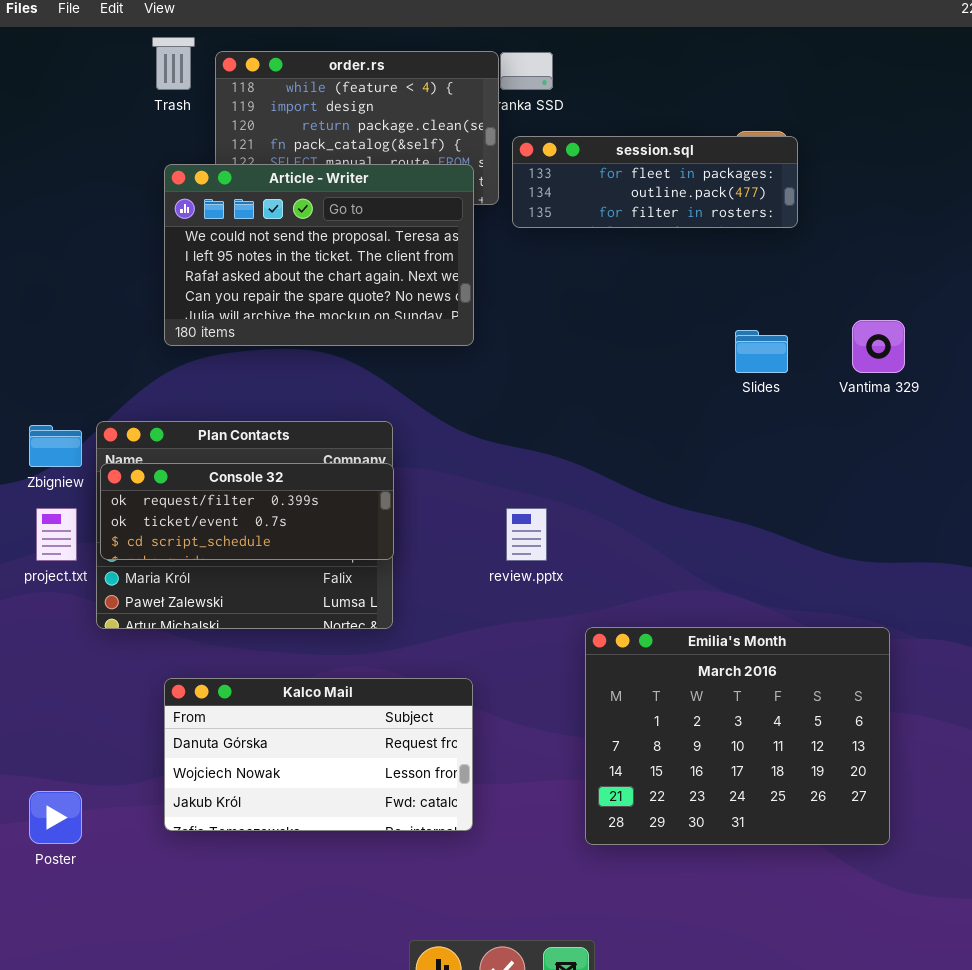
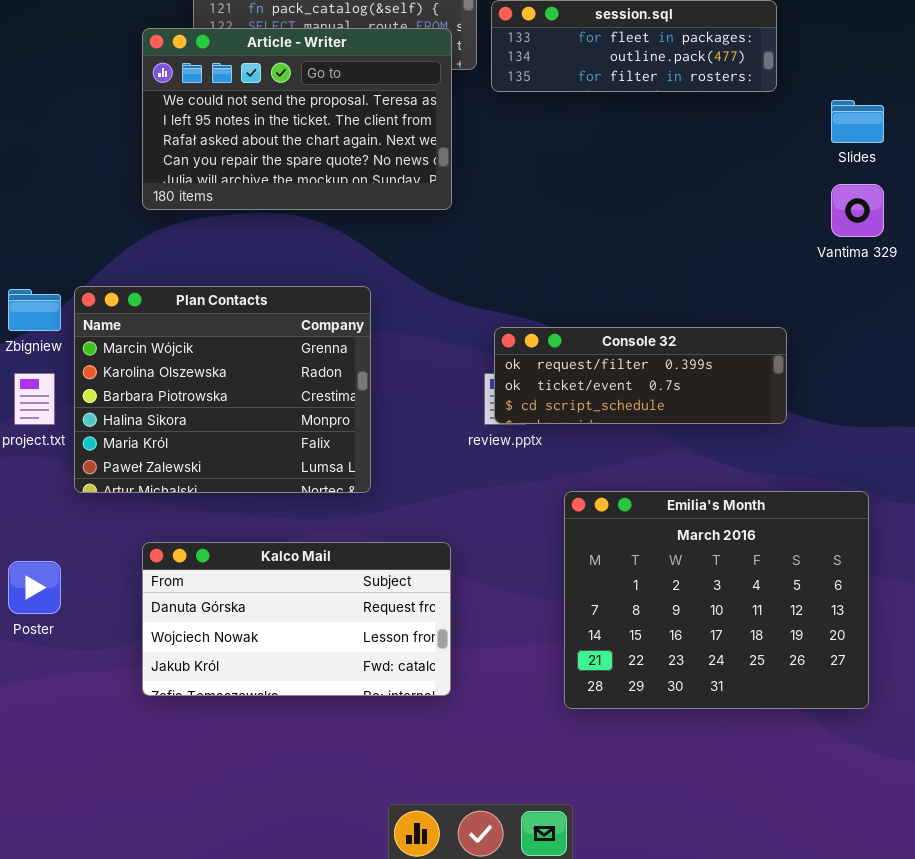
Slides: [735,330,788,373] -> [831,100,884,143], moved
Console 32: [100,463,394,560] -> [494,327,787,424], moved
Poster: [29,791,82,844] -> [8,561,61,614], moved

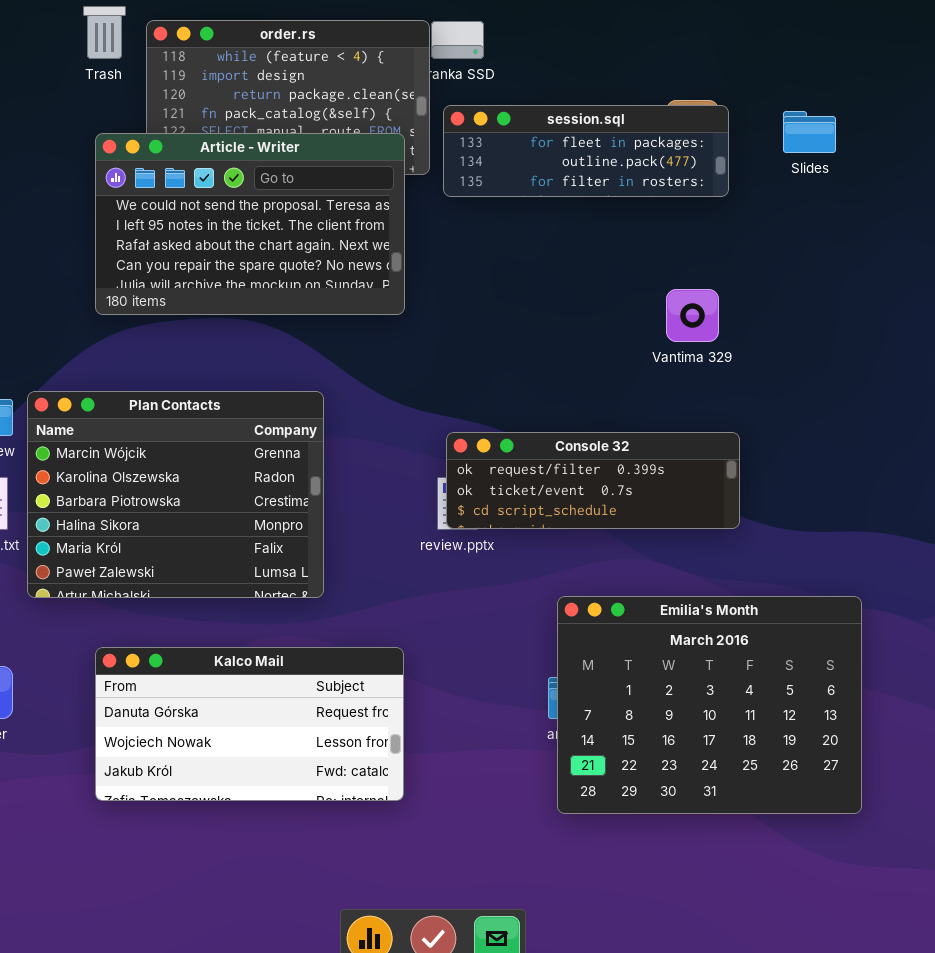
Slides: [831,100,884,143] -> [783,111,836,153], moved
Vantima 329: [831,184,884,237] -> [666,289,719,342], moved
Emilia's Month: [564,491,869,709] -> [557,596,862,814], moved

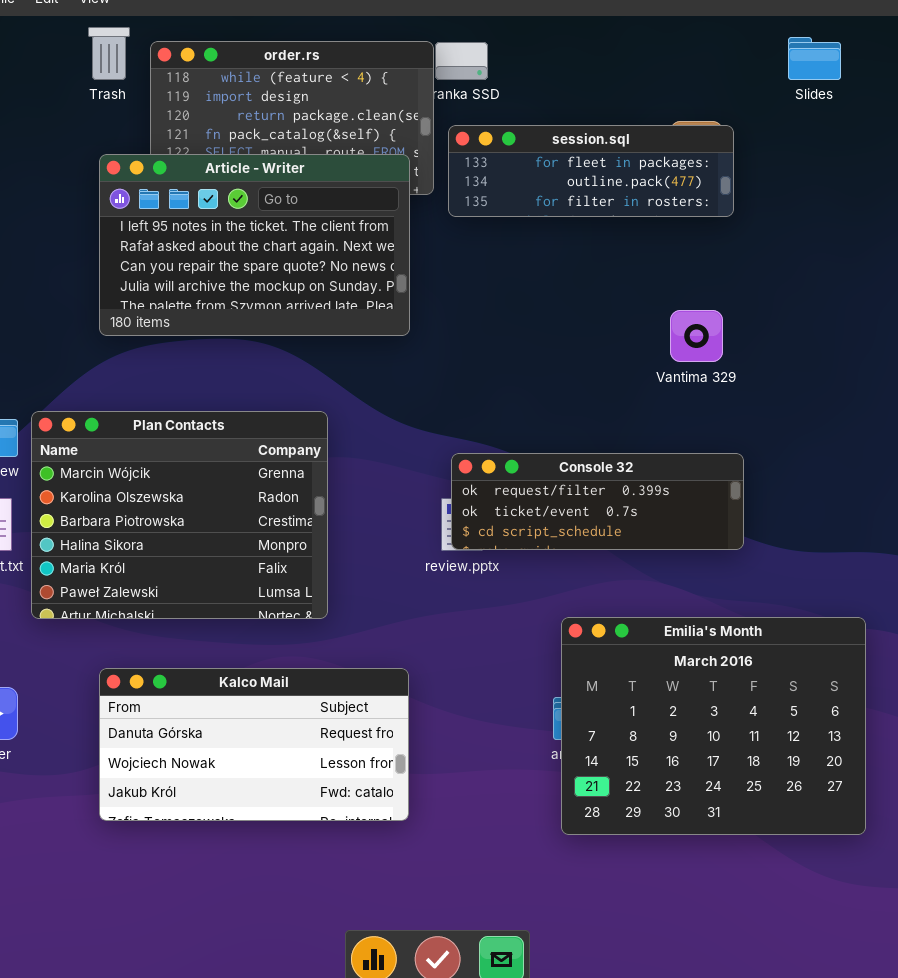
Slides: [783,111,836,153] -> [788,37,841,80], moved
Article - Writer: [95,133,405,315] -> [99,154,410,336], scrolled down 1 row

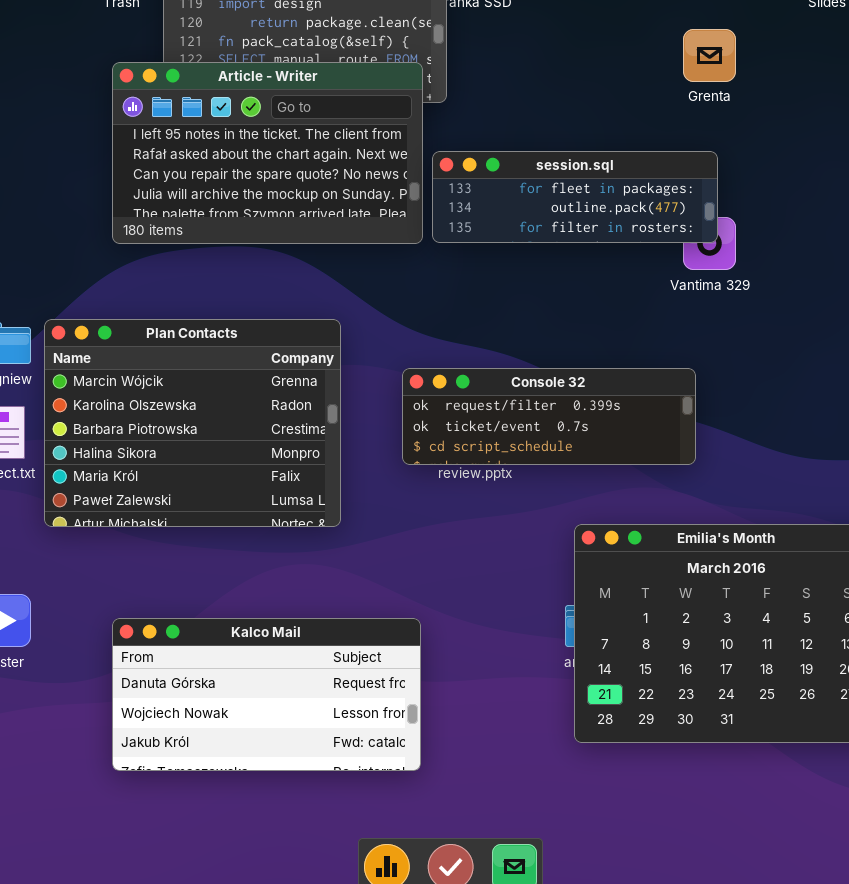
session.sql: [448,125,734,217] -> [432,151,718,243], moved
Console 32: [451,453,744,550] -> [402,368,696,465], moved
Kalco Mail: [99,668,409,821] -> [112,618,421,771], moved

